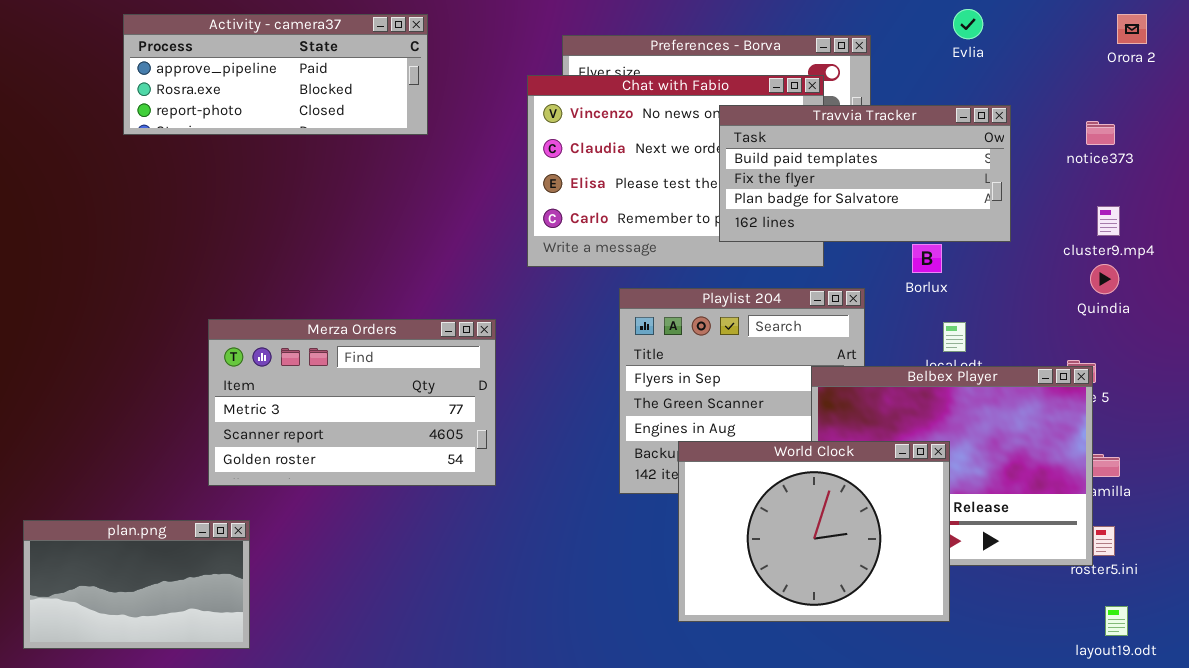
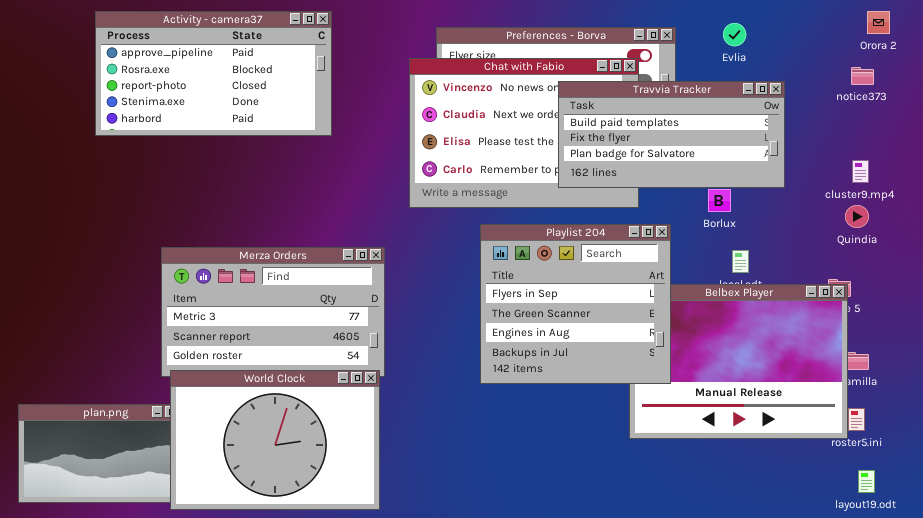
Evlia: [953,9,983,39] -> [723,23,746,46], moved
Activity - camera37: [123,14,428,135] -> [95,11,332,136], resized
notice373: [1086,121,1115,145] -> [851,67,874,85], moved
Playlist 204: [619,288,865,494] -> [480,224,671,384], raised
World Clock: [678,441,950,622] -> [170,370,380,510], moved

